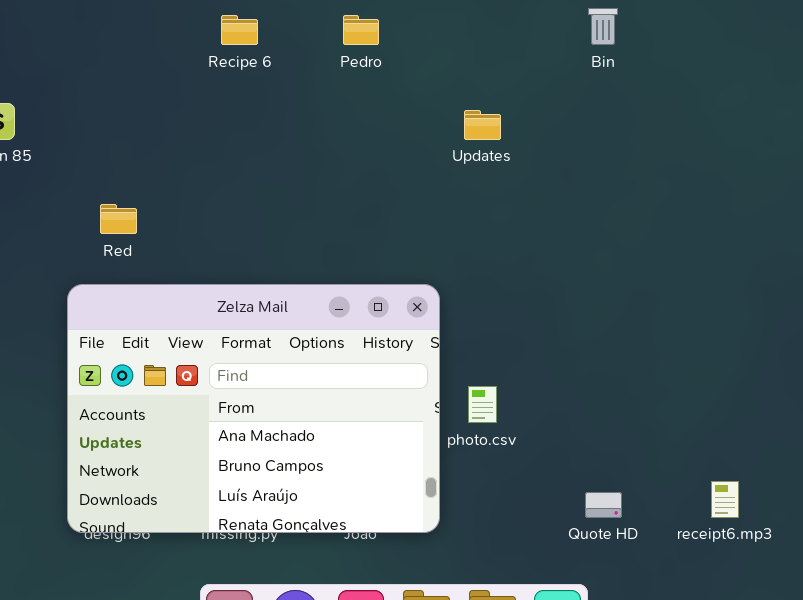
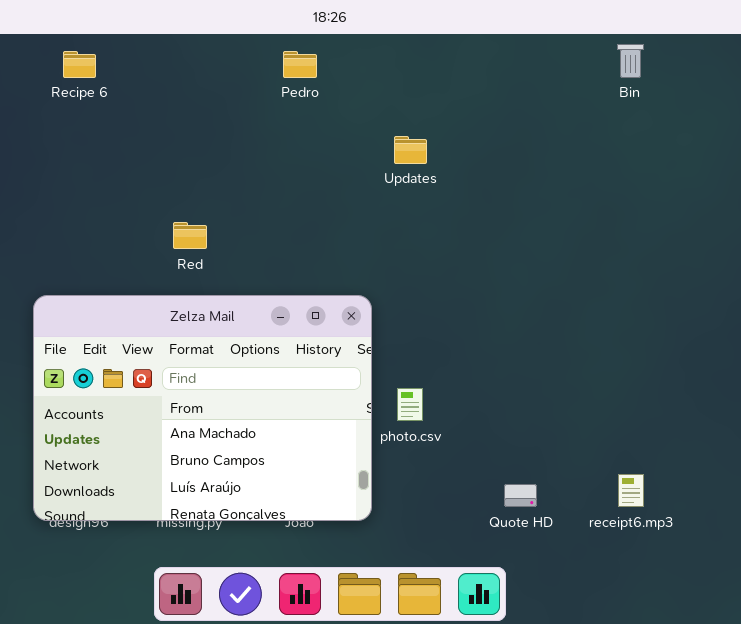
Bin: [588,8,618,45] -> [617,44,644,78], moved
Recipe 6: [221,15,258,45] -> [63,51,96,78], moved
Red: [100,204,137,234] -> [173,222,207,249], moved

